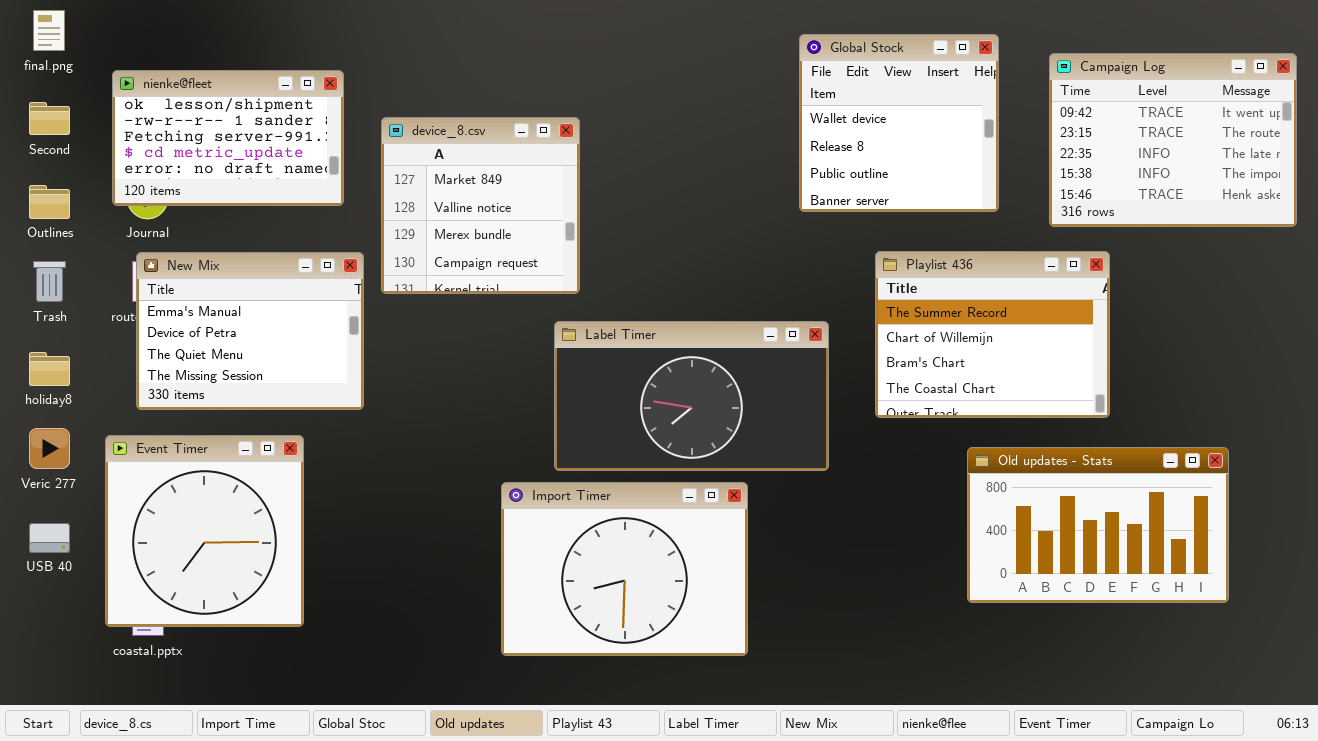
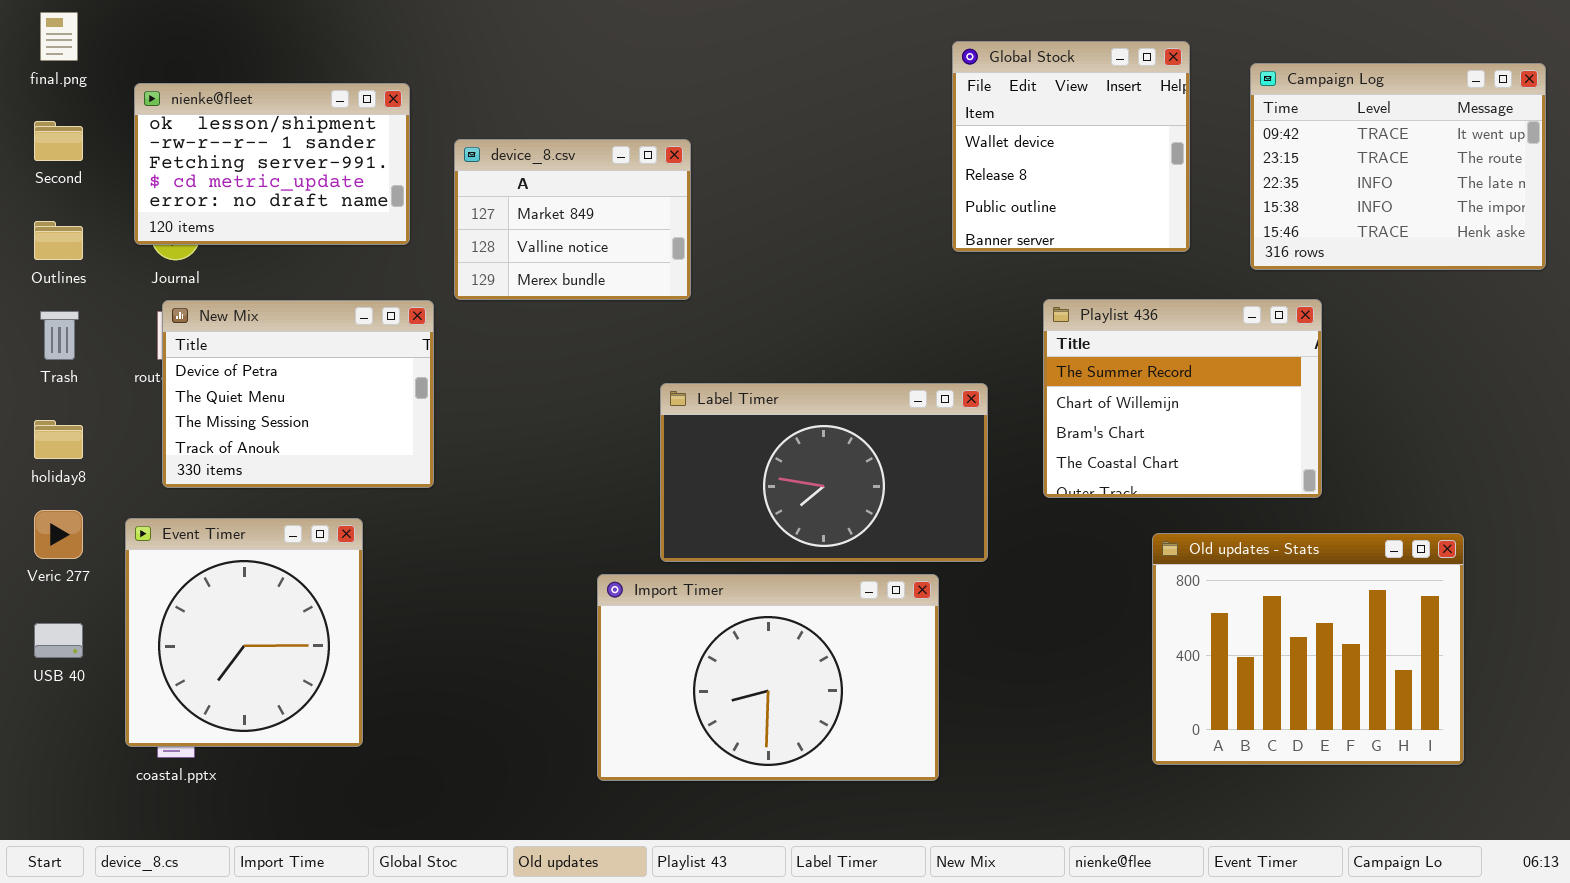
device_8.csv: [381,117,580,294] -> [454,139,691,300], resized
New Mix: [136,252,364,410] -> [162,300,434,488], scrolled down 1 row
Old updates - Stats: [967,447,1229,603] -> [1152,533,1464,765], resized
Import Timer: [501,482,748,656] -> [597,574,939,781], resized

